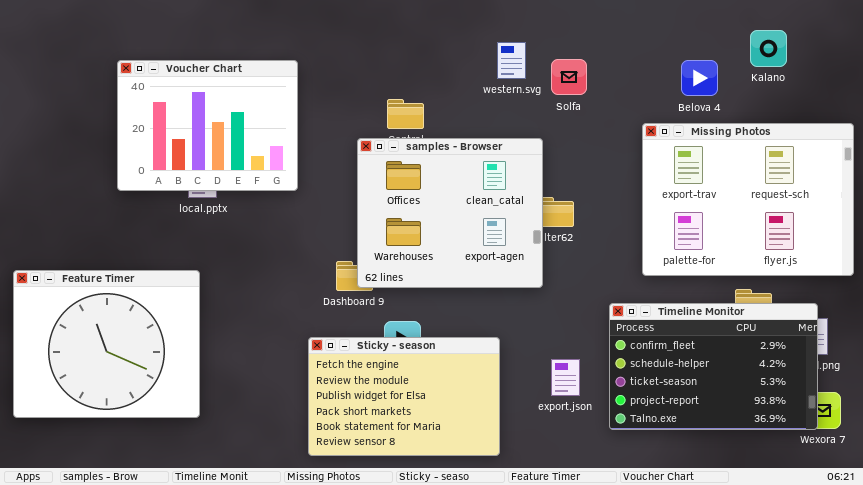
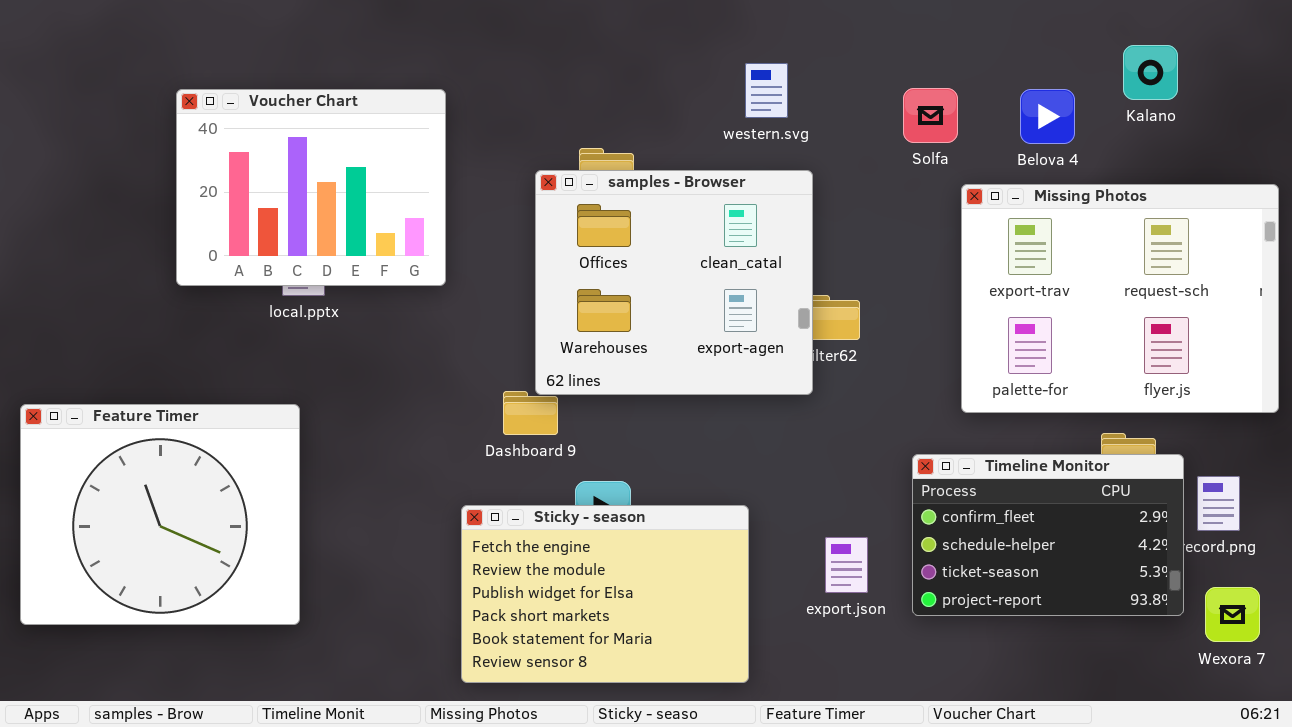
Solfa: [551,59,587,95] -> [903,88,958,143], moved
samples - Browser: [357,138,543,288] -> [535,170,813,395], moved
Timeline Monitor: [609,303,818,430] -> [912,454,1184,616], resized

